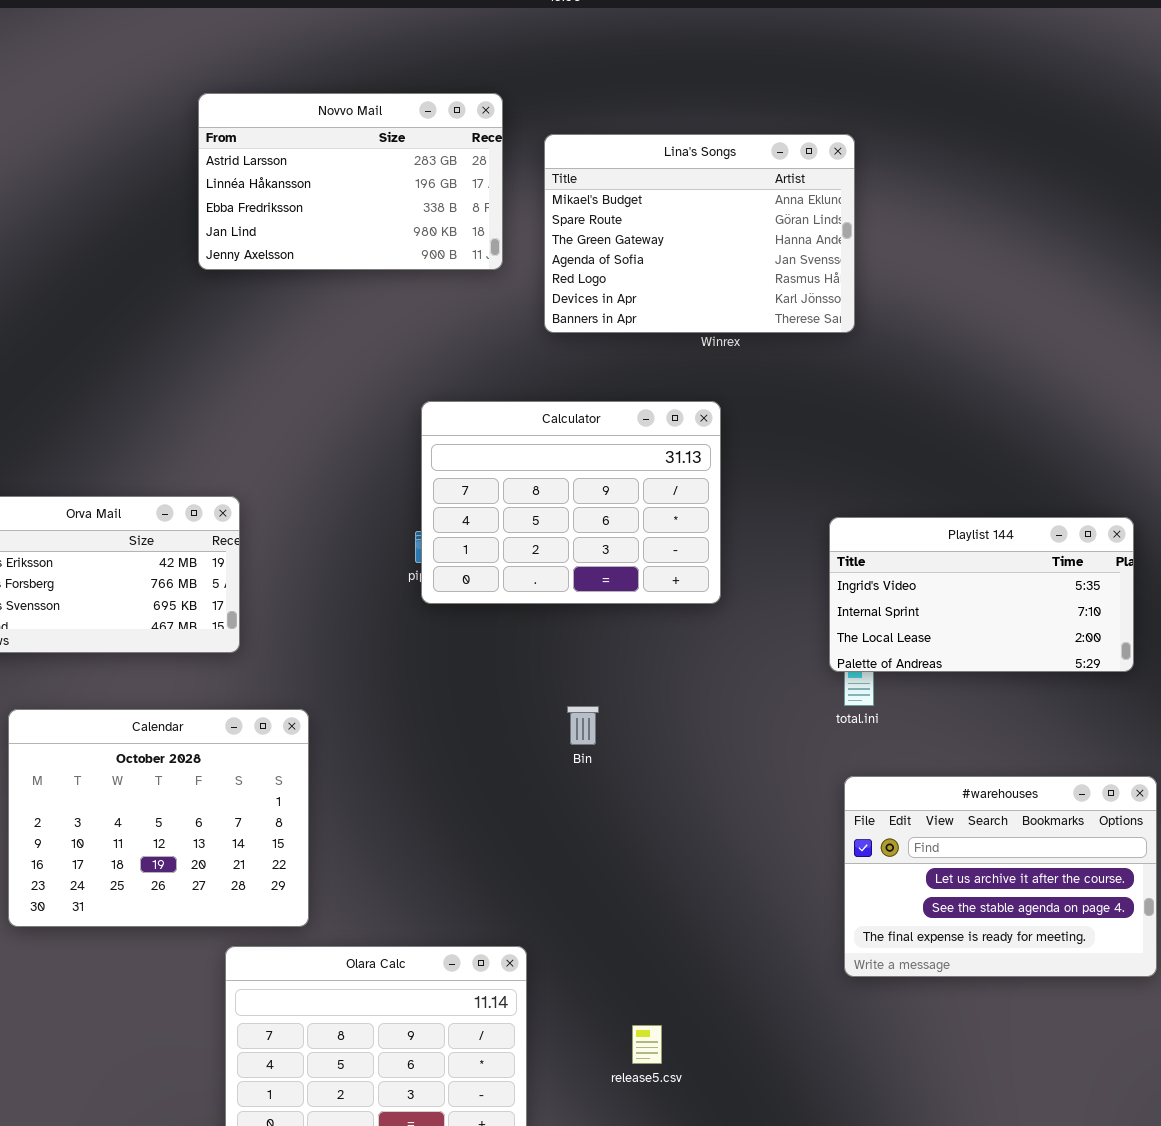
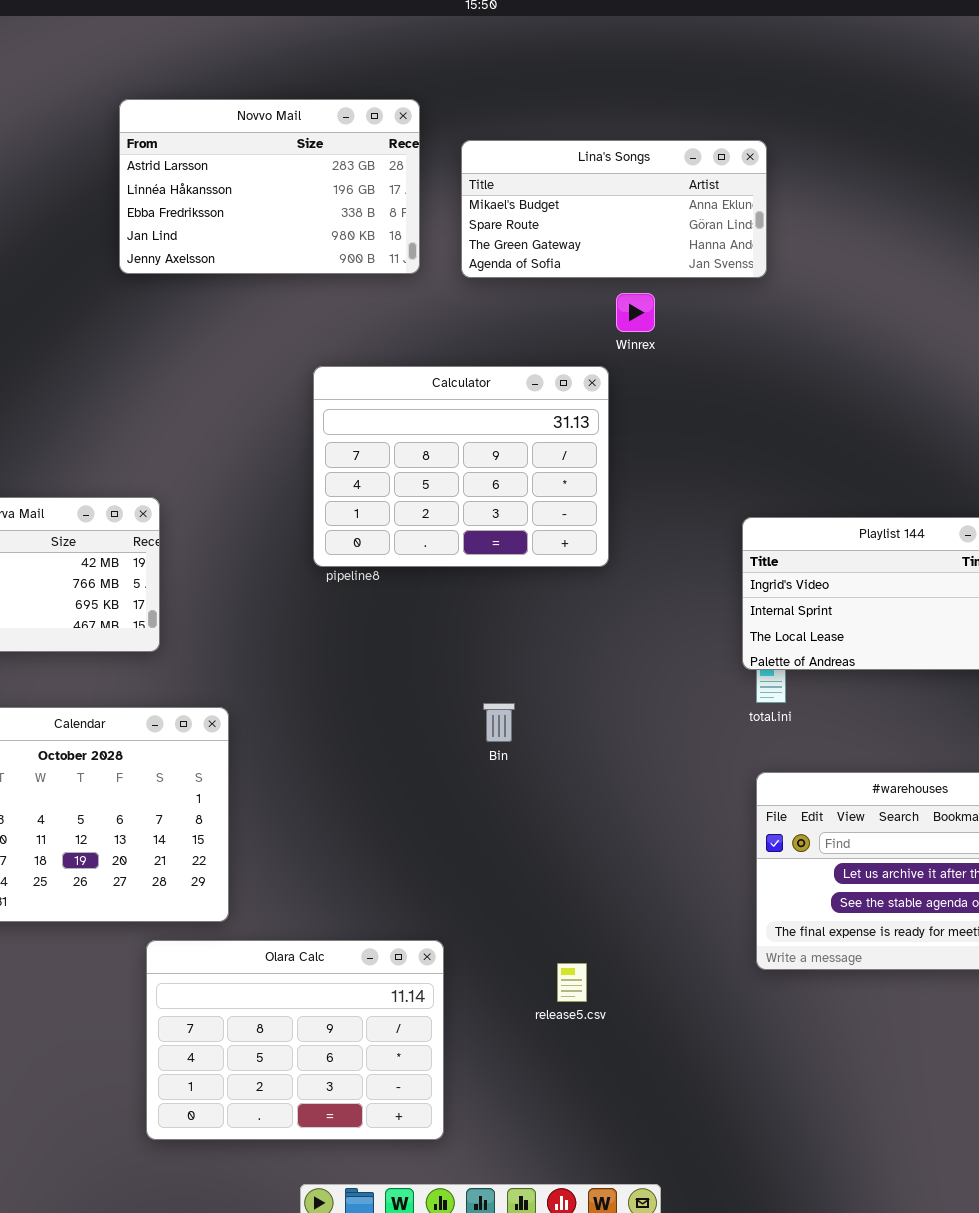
Lina's Songs: [544,134,855,333] -> [461,140,767,278], resized
Calculator: [421,401,721,604] -> [313,366,609,567], moved
release5.csv: [632,1025,662,1064] -> [557,963,587,1002], moved

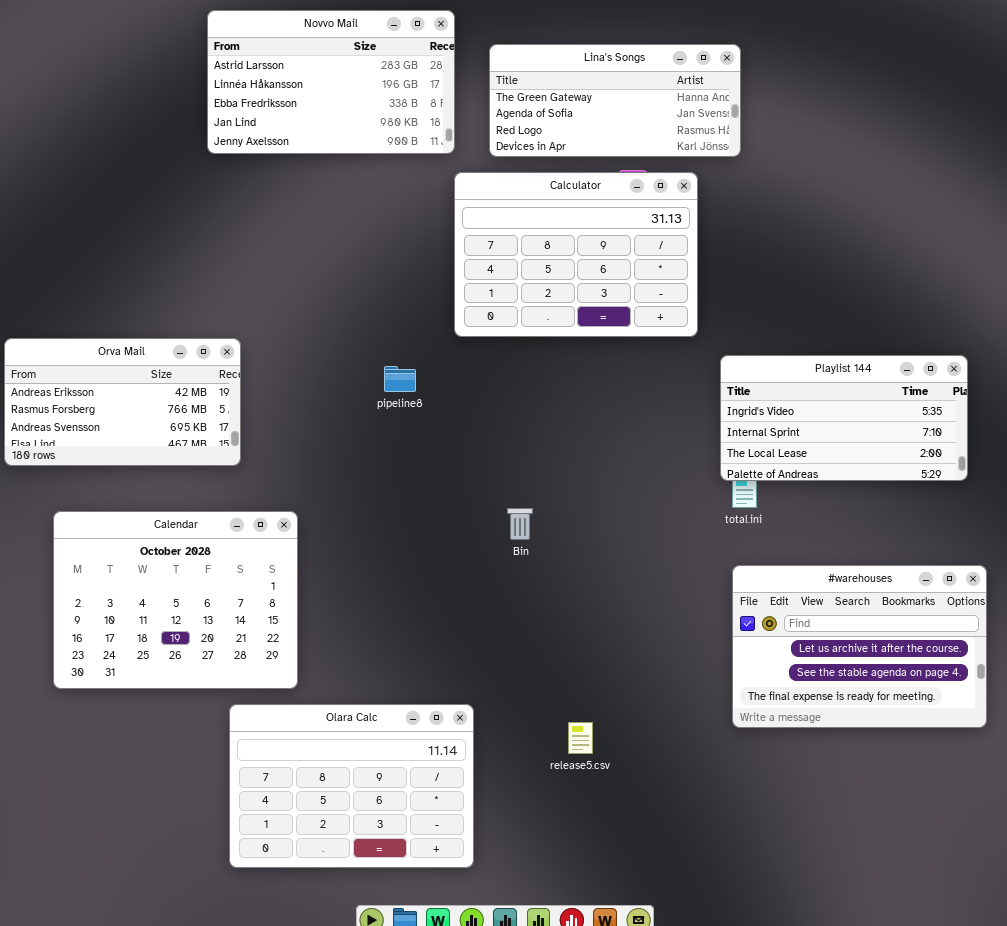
Lina's Songs: [461,140,767,278] -> [489,44,741,157], scrolled down 2 rows
Calculator: [313,366,609,567] -> [454,172,698,337], moved

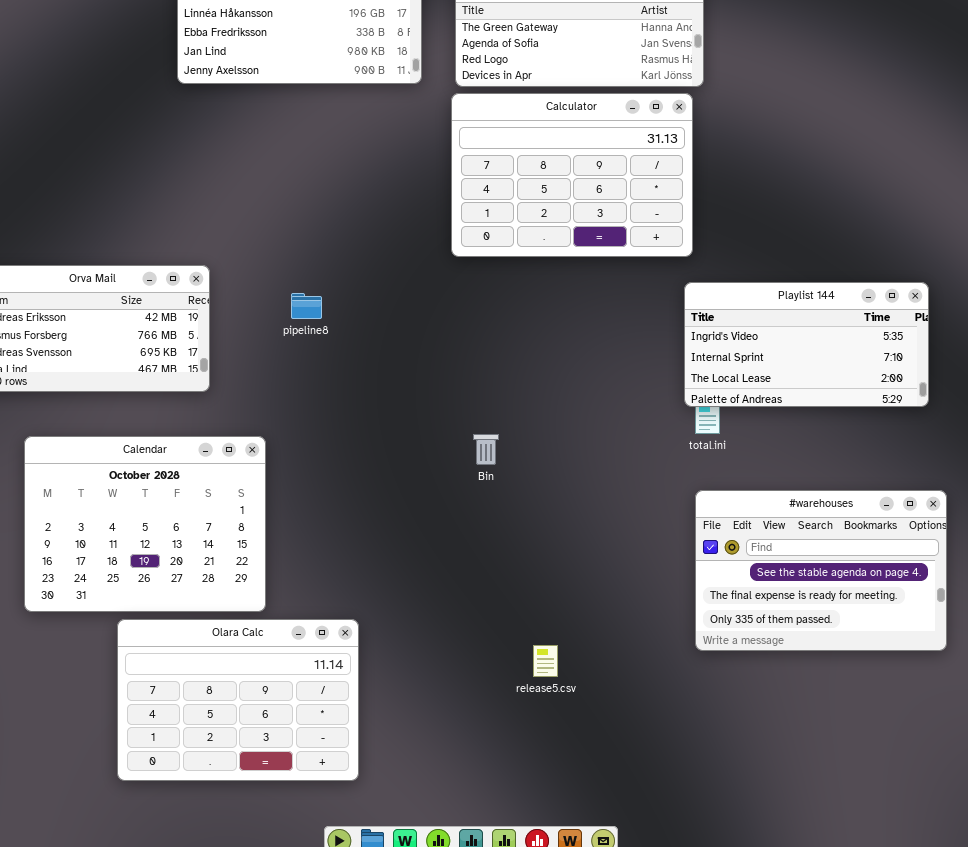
Calculator: [454,172,698,337] -> [451,93,693,257], moved
pipeline8: [384,366,416,392] -> [291,293,322,319], moved
#warehouses: [732,565,987,728] -> [695,490,947,651], scrolled down 1 row
Olara Calc: [229,704,474,868] -> [117,619,359,781], moved

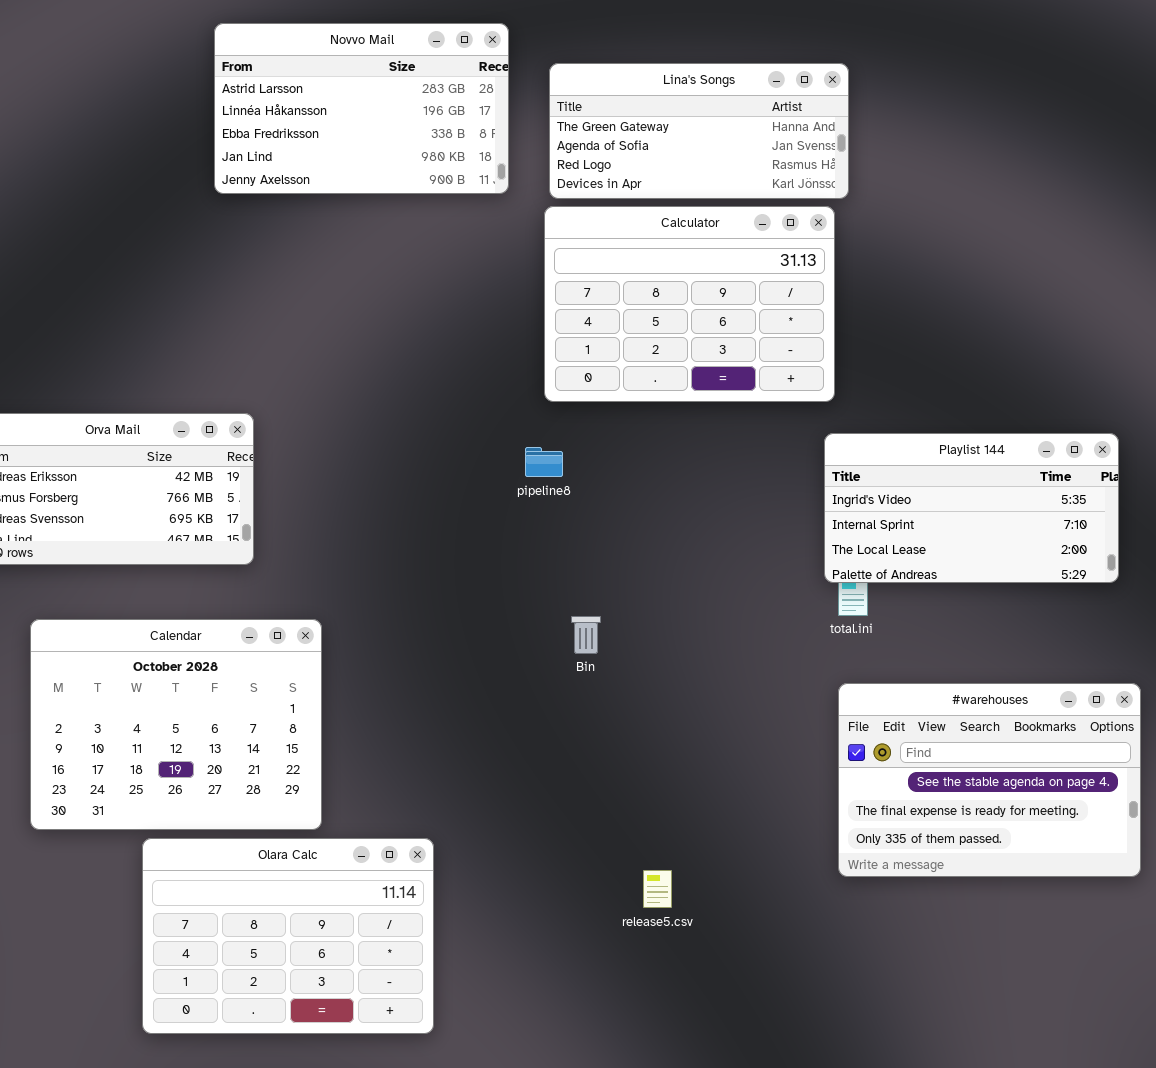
pipeline8: [291,293,322,319] -> [525,447,563,477], moved

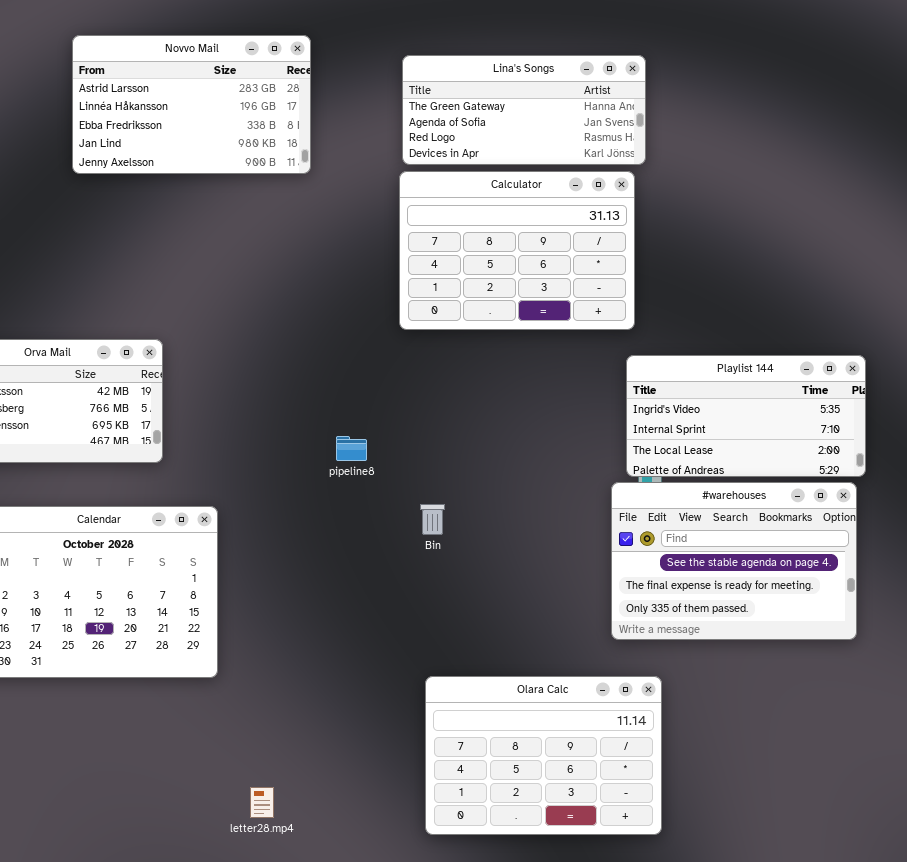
Novvo Mail: [214,23,509,194] -> [72,35,311,174], moved
pipeline8: [525,447,563,477] -> [336,436,367,461], moved
#warehouses: [838,683,1141,877] -> [611,482,857,640], moved
Olara Calc: [142,838,434,1034] -> [425,676,662,835], moved

